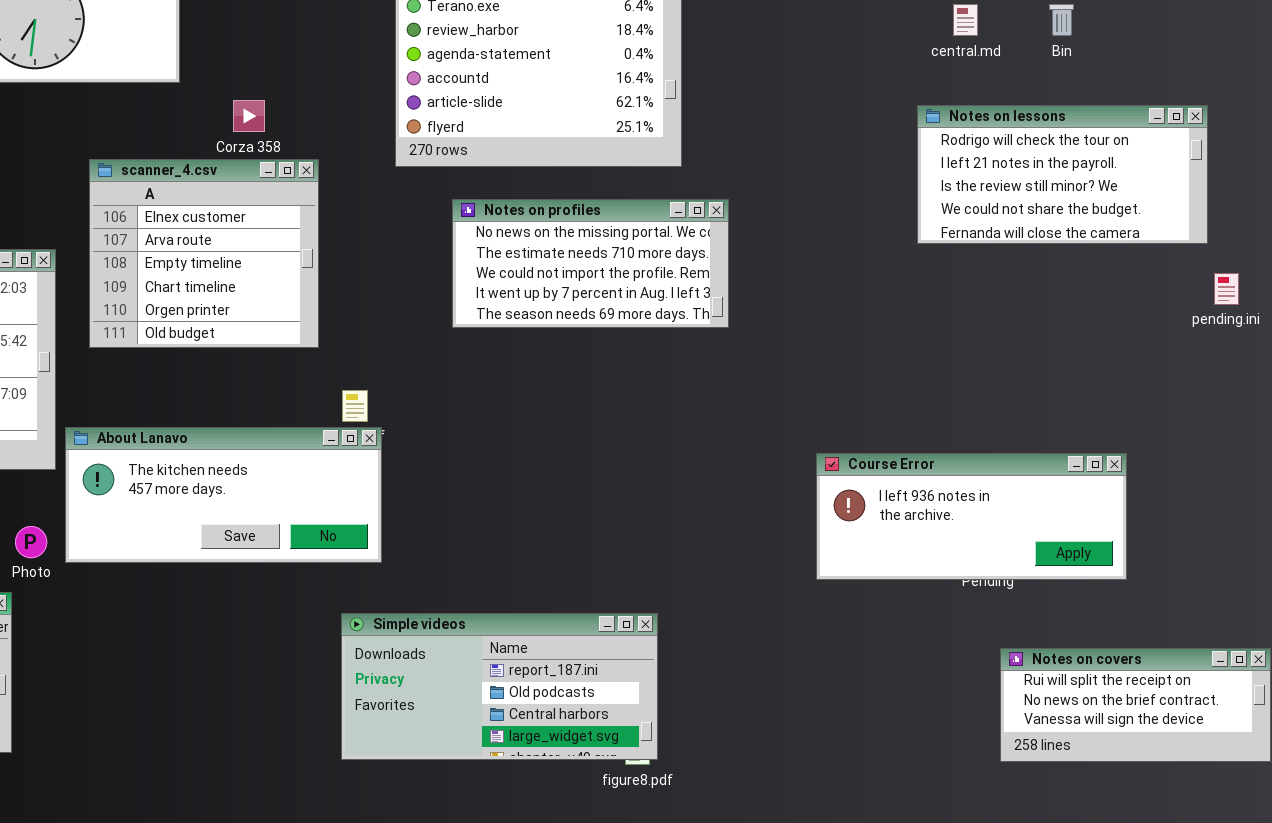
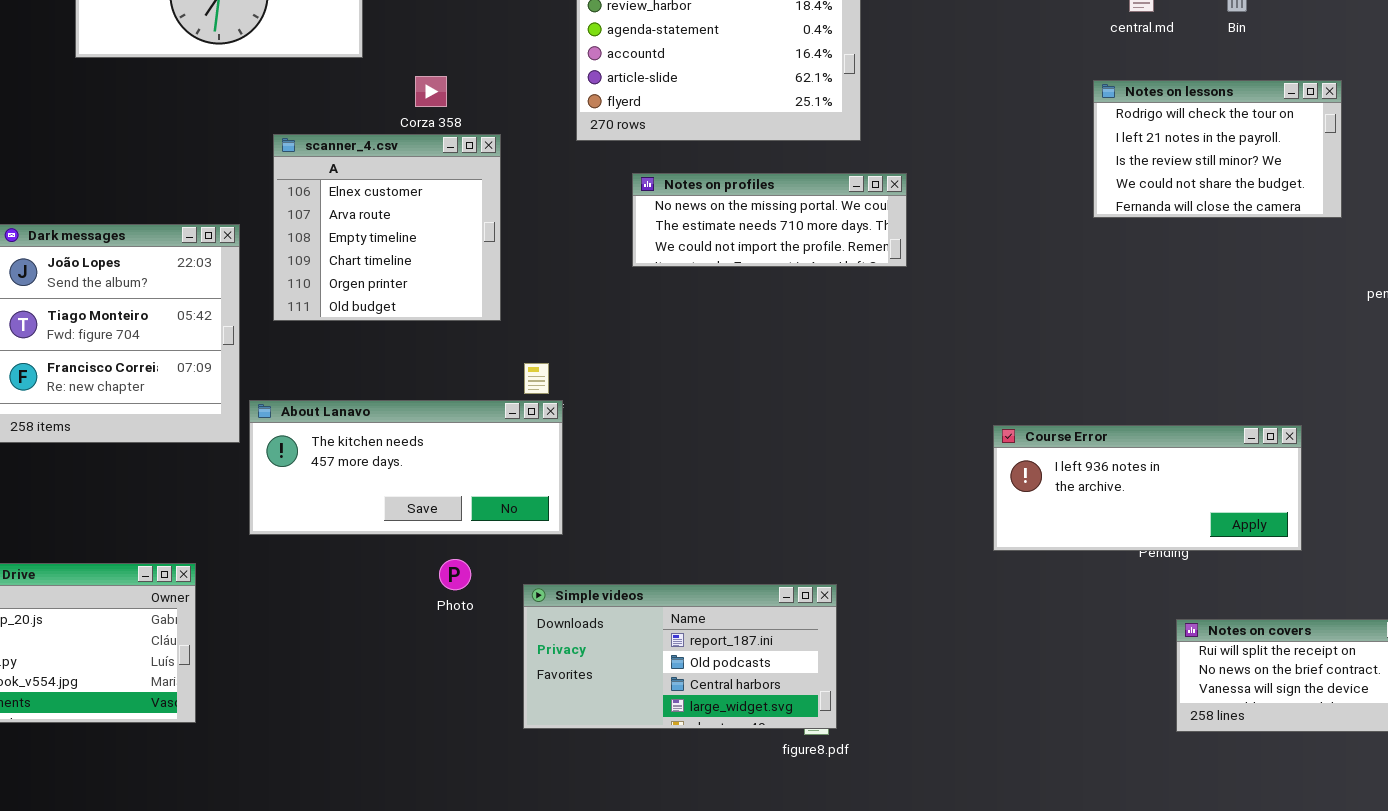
Notes on lessons: [917,105,1208,244] -> [1093,80,1342,218], resized
Notes on profiles: [452,199,729,328] -> [632,173,907,267], resized
Photo: [15,526,47,558] -> [439,559,471,590], moved

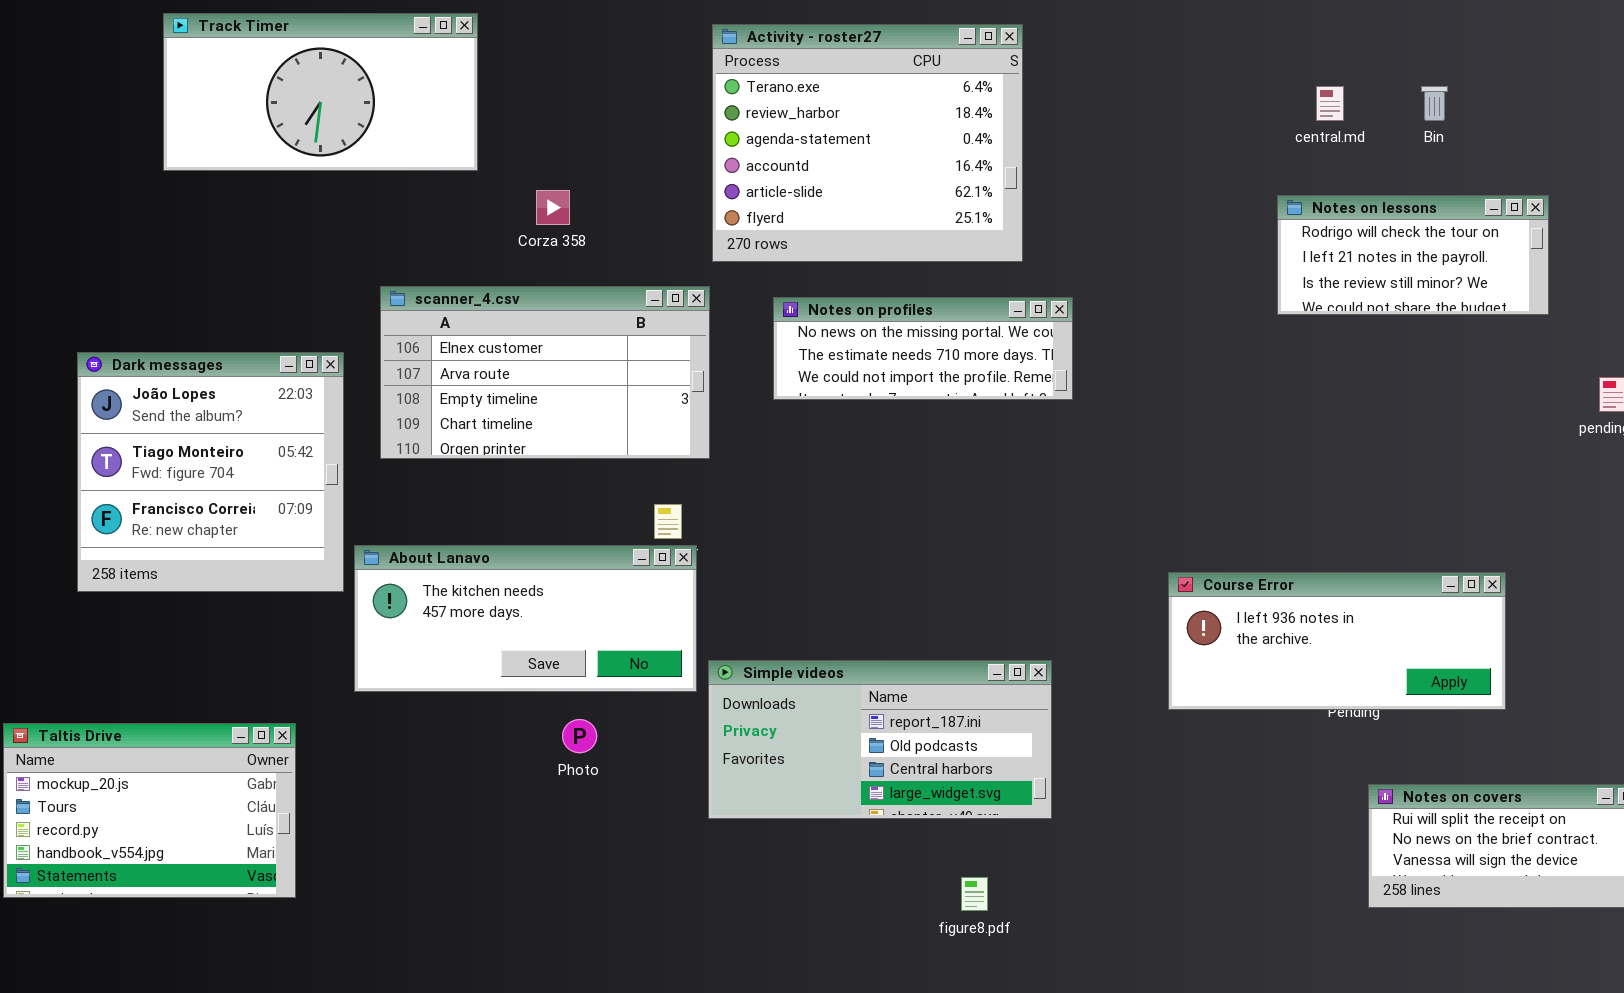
Notes on lessons: [1093,80,1342,218] -> [1277,195,1549,315], resized
scanner_4.csv: [273,134,501,321] -> [380,286,710,459], resized
Simple videos: [523,584,837,729] -> [708,660,1052,819], moved

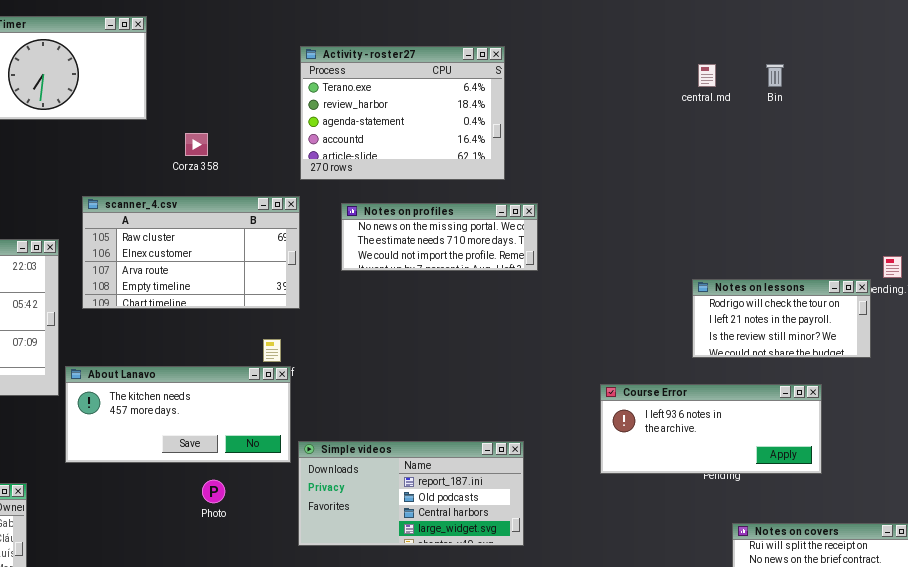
Activity - roster27: [712,24,1023,262] -> [300,46,505,180], resized
Notes on lessons: [1277,195,1549,315] -> [692,279,871,358], moved
scanner_4.csv: [380,286,710,459] -> [82,196,300,309], scrolled up 1 row

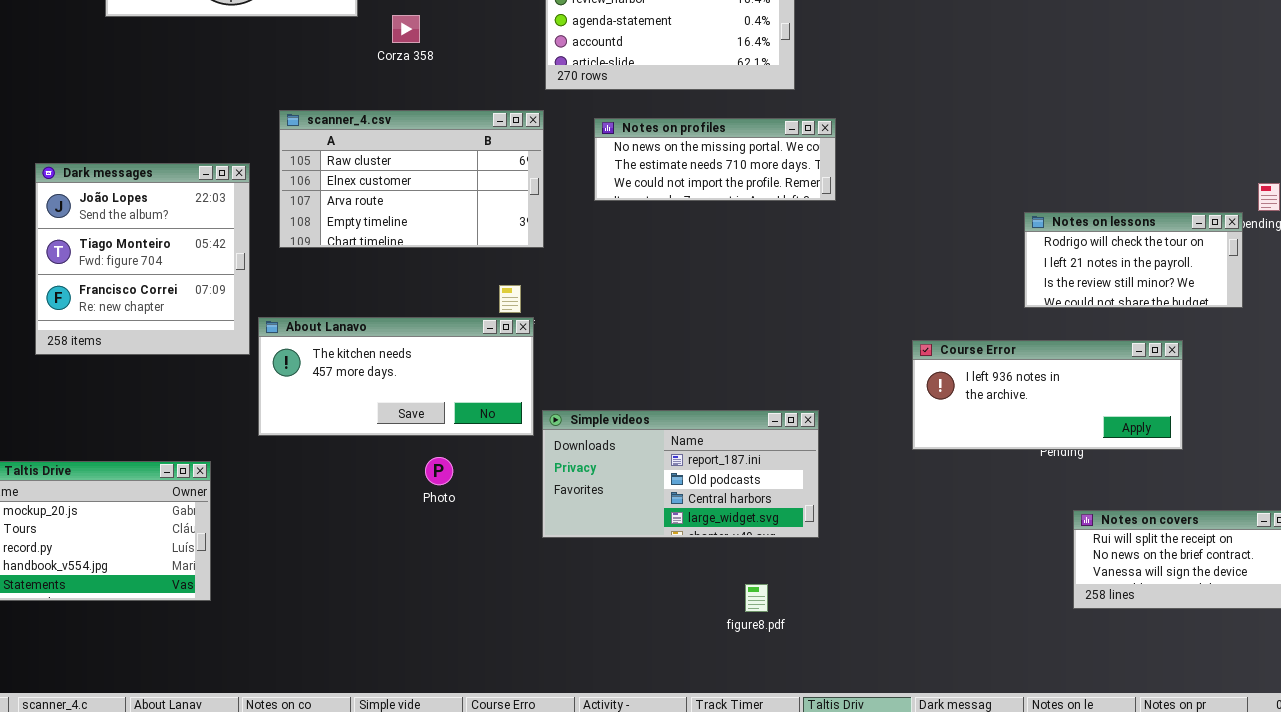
Corza 358: [185,133,208,156] -> [392,15,420,43], moved

